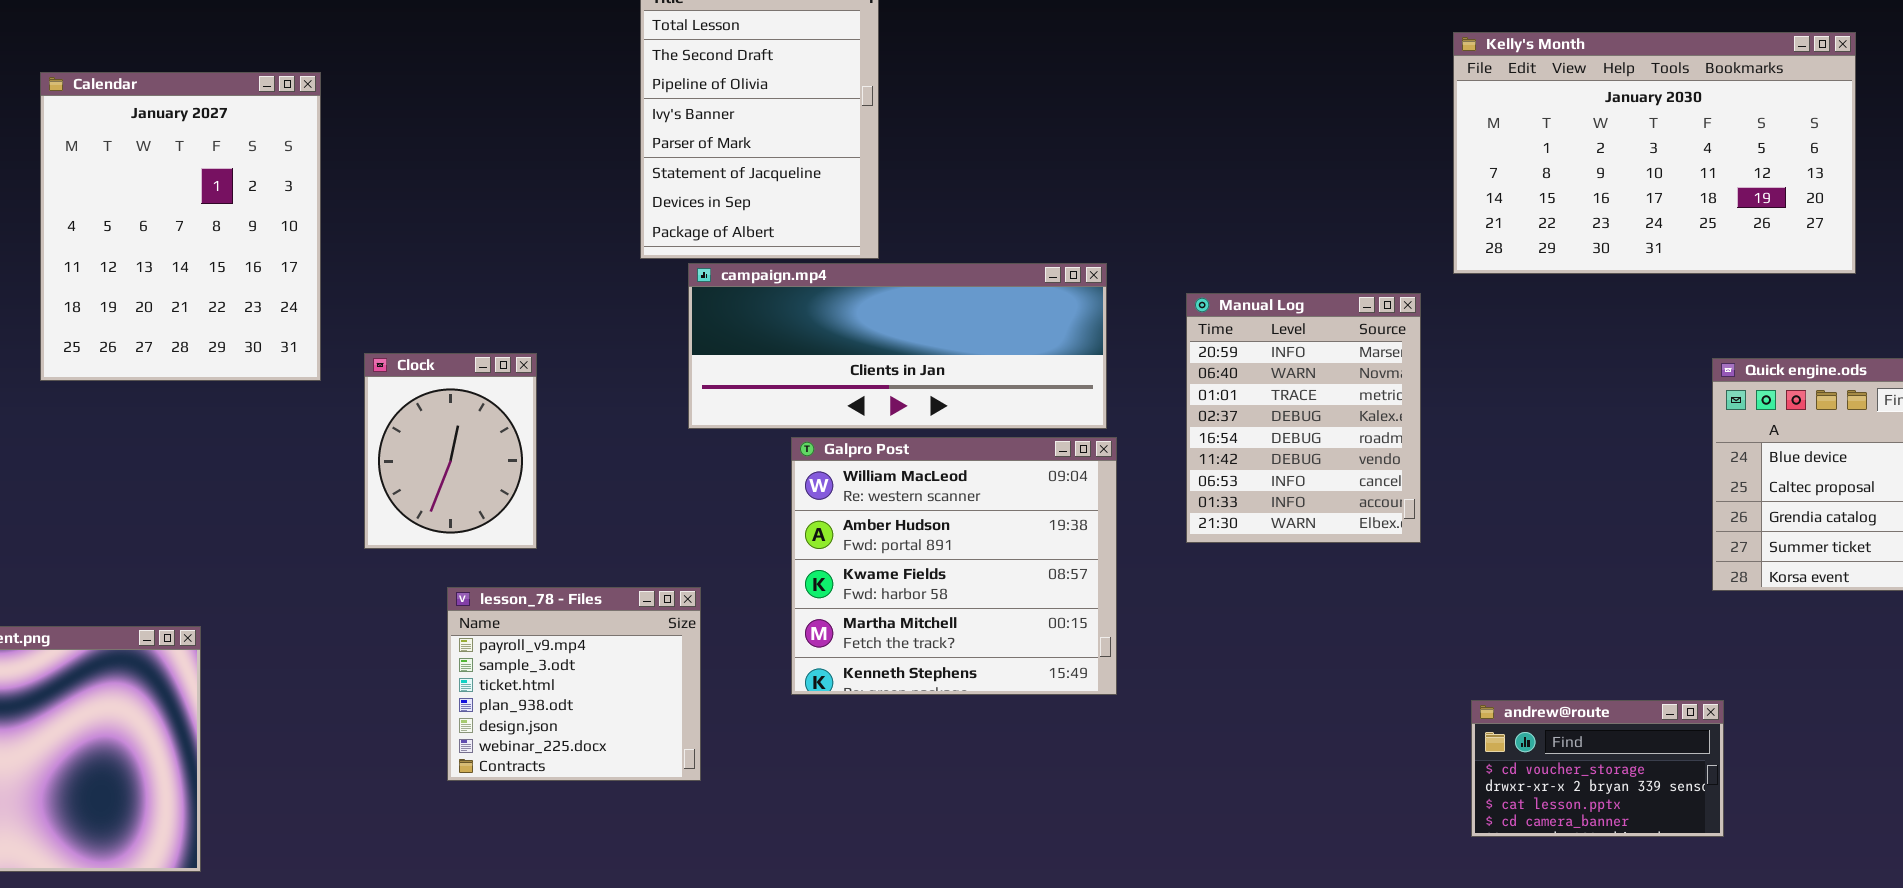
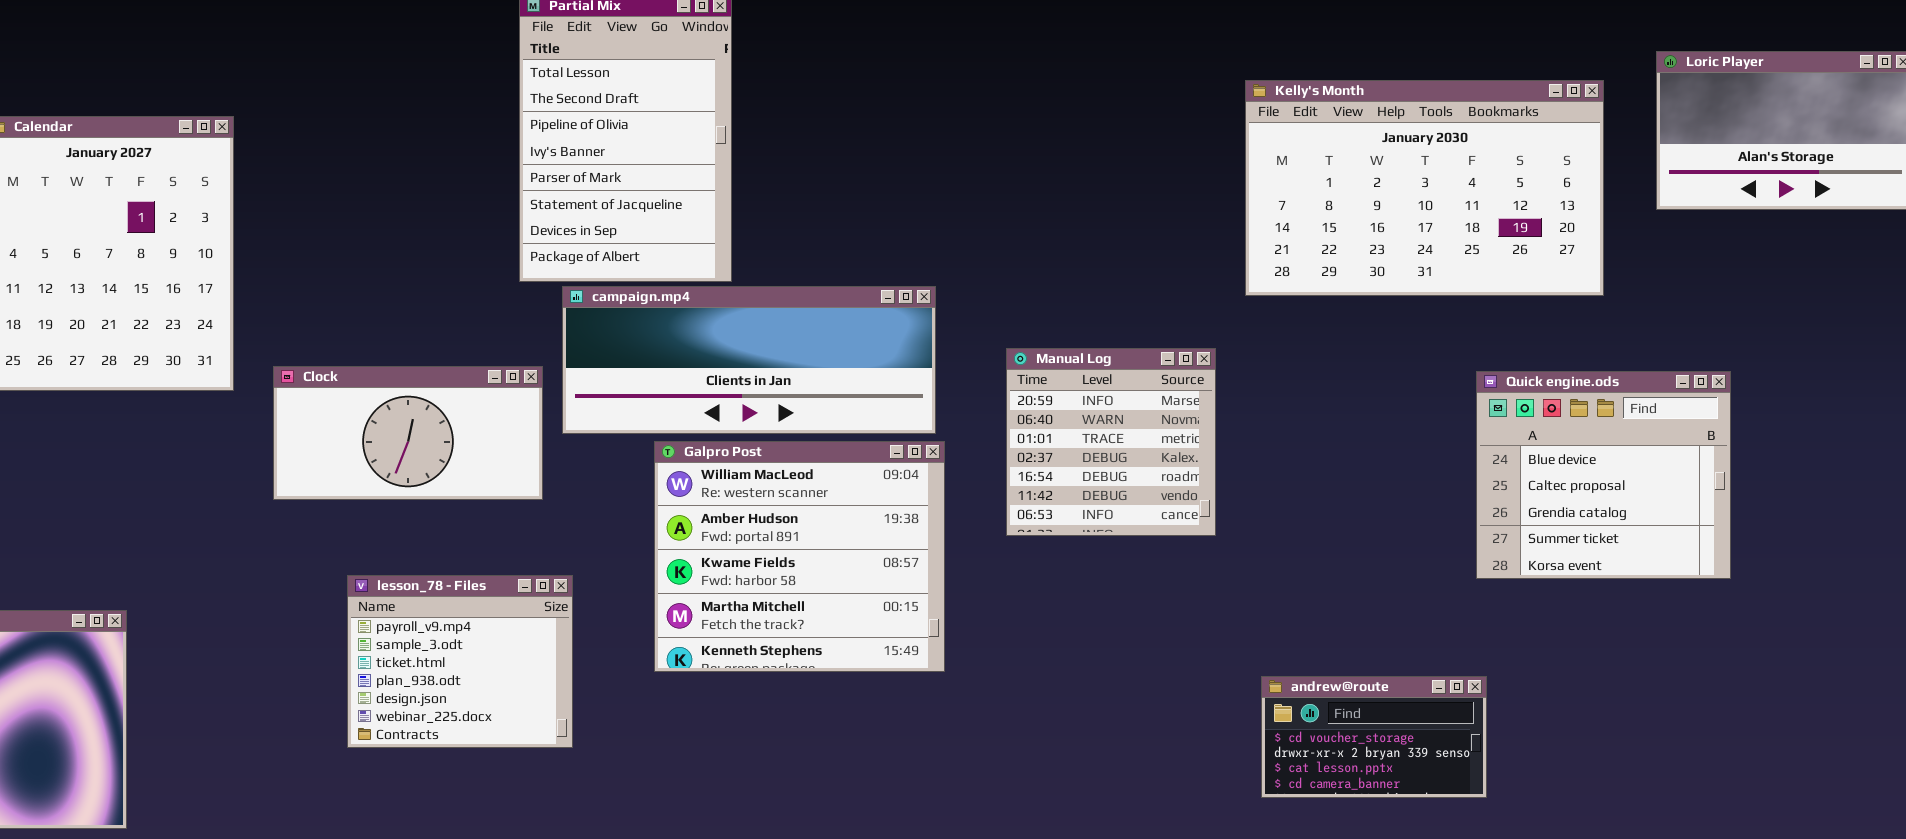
Manual Log: [1186,293,1421,543] -> [1006,348,1216,536], resized
Clock: [364,353,537,549] -> [273,366,543,500], resized

